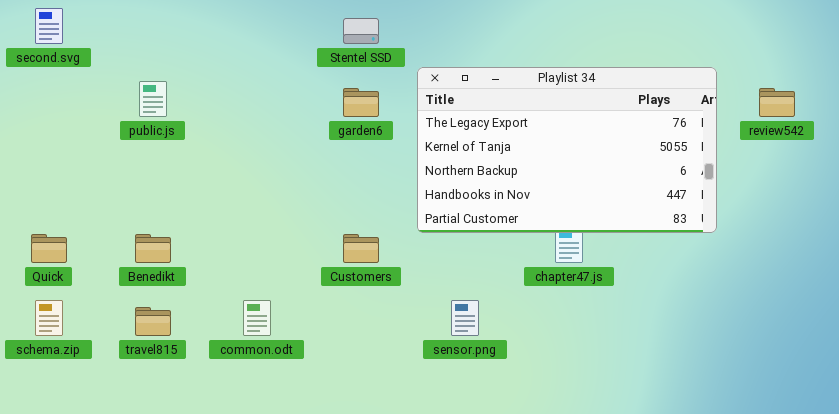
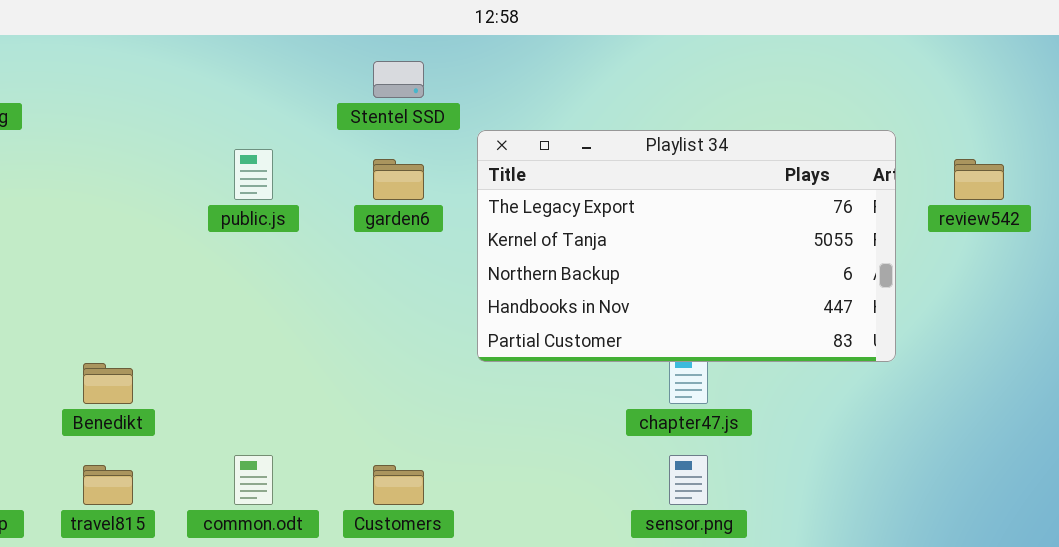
public.js: [139,81,167,117] -> [234,149,273,200], moved
Customers: [343,234,379,263] -> [373,465,424,505], moved
sensor.png: [451,300,479,336] -> [669,455,708,505], moved

